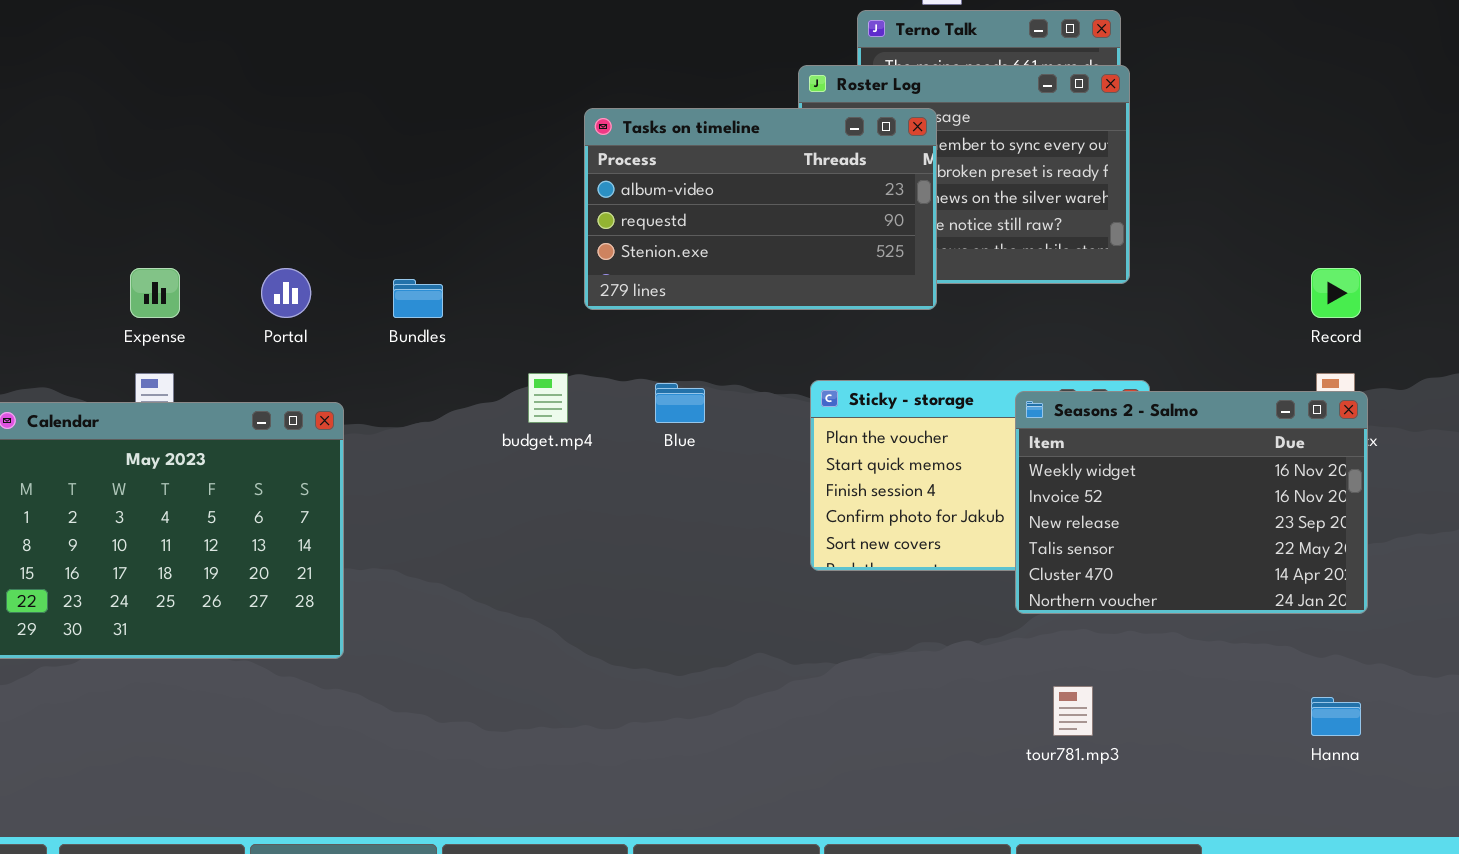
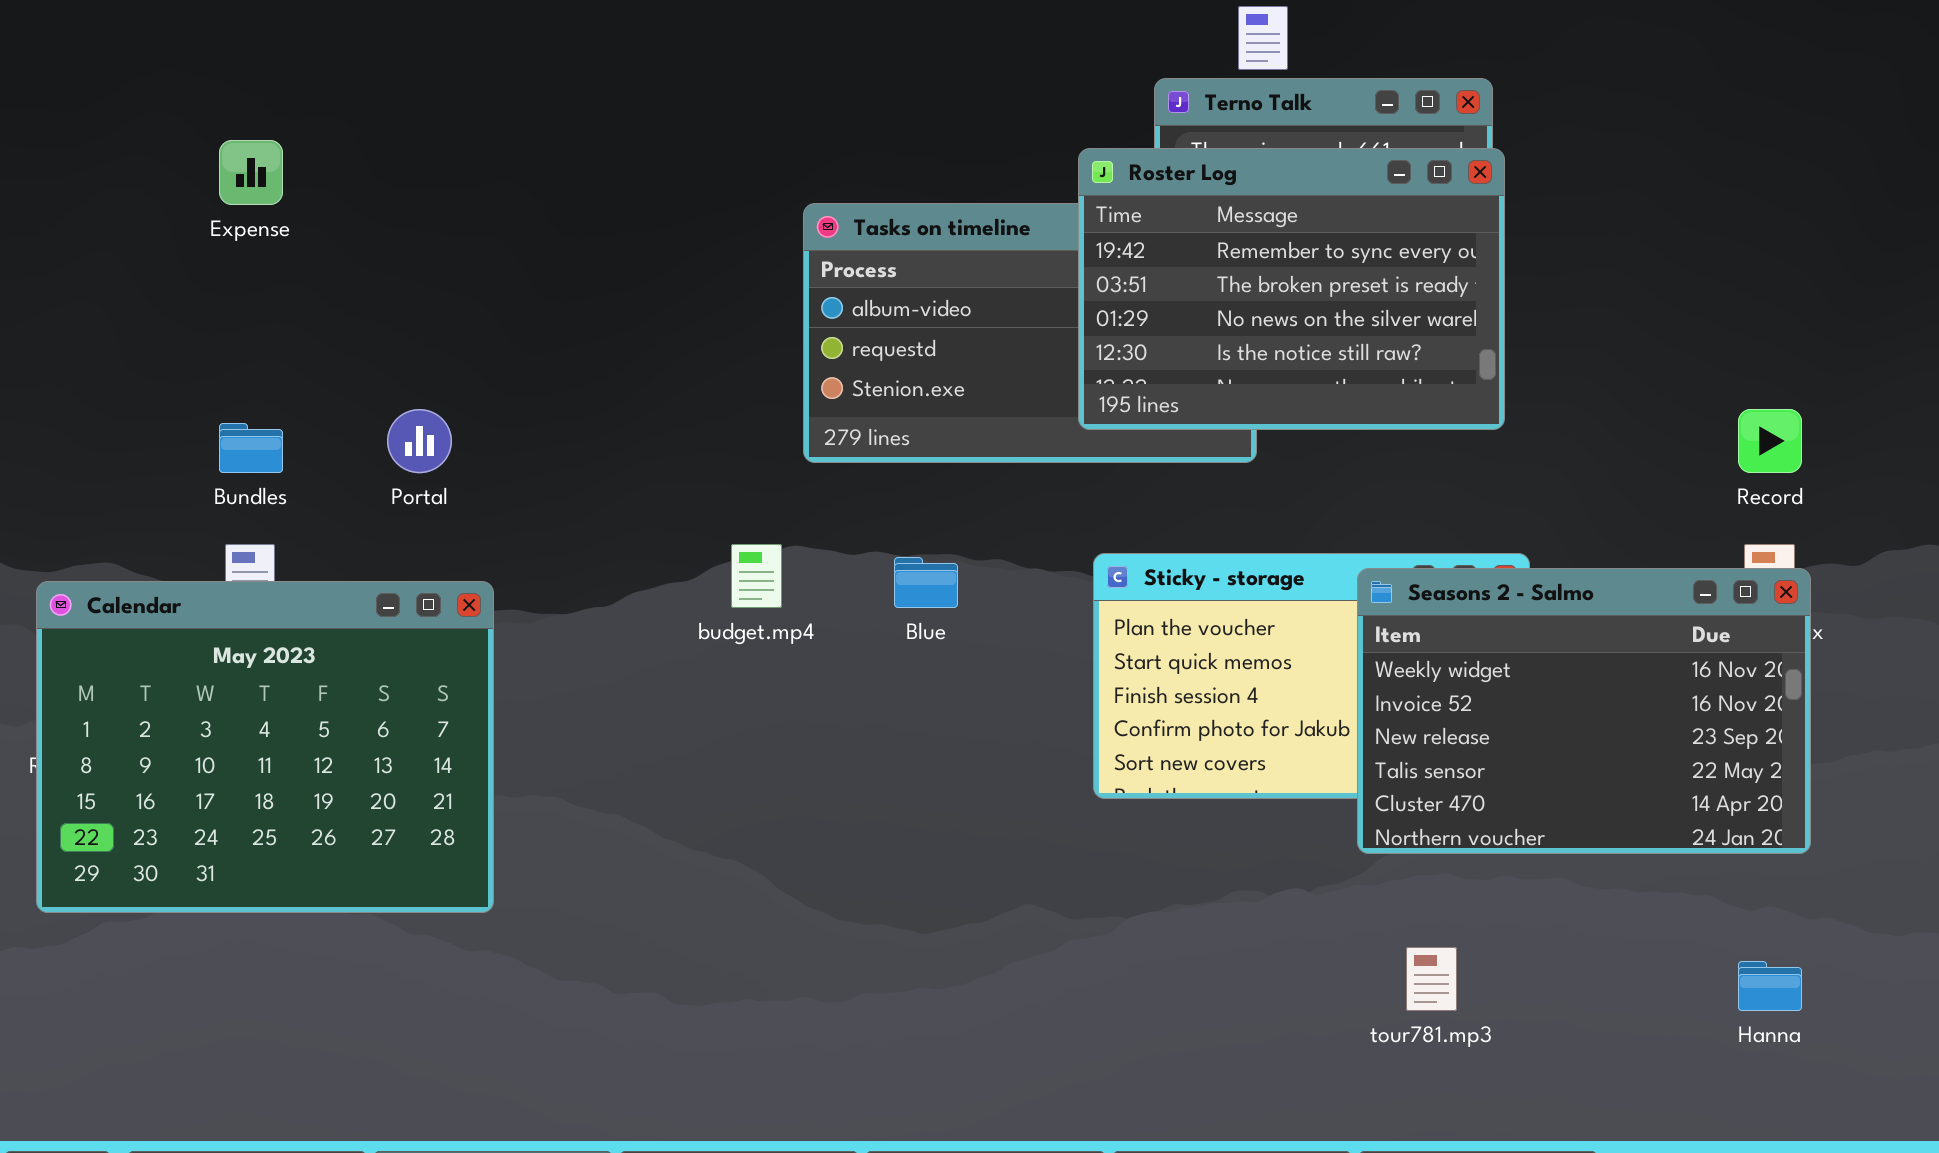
Roster Log: [798,65,1130,284] -> [1078,148,1505,430], raised
Expense: [130,268,180,318] -> [219,140,283,205], moved
Bundles: [393,279,443,318] -> [219,423,283,473], moved

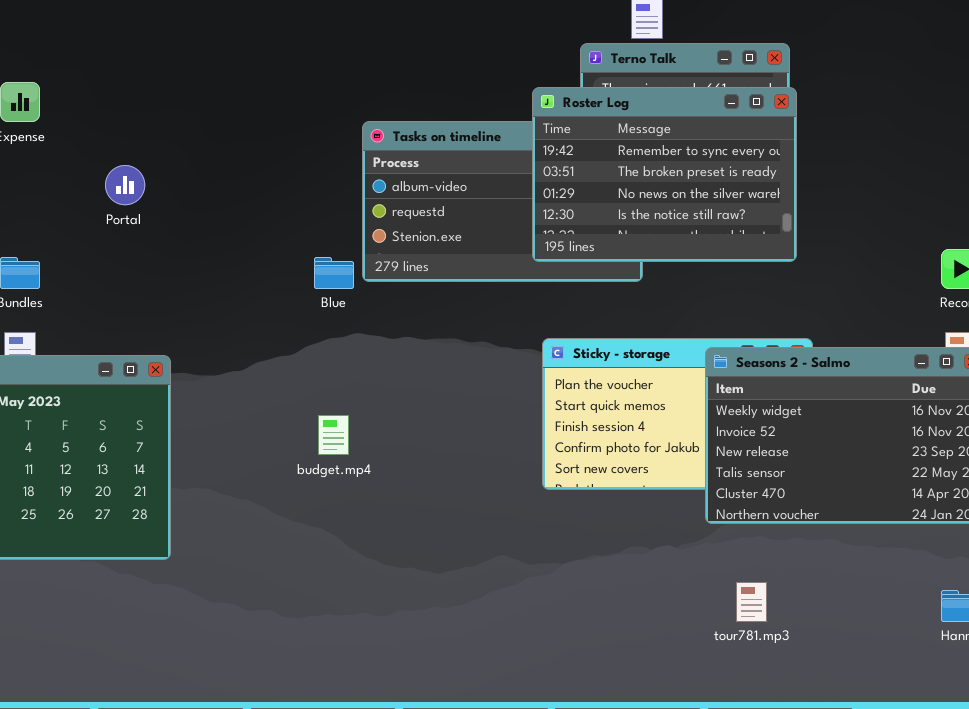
Portal: [387,409,452,473] -> [105,165,145,205], moved
budget.mp4: [731,544,782,608] -> [318,415,349,455], moved
Blue: [894,557,958,608] -> [314,257,354,289], moved

